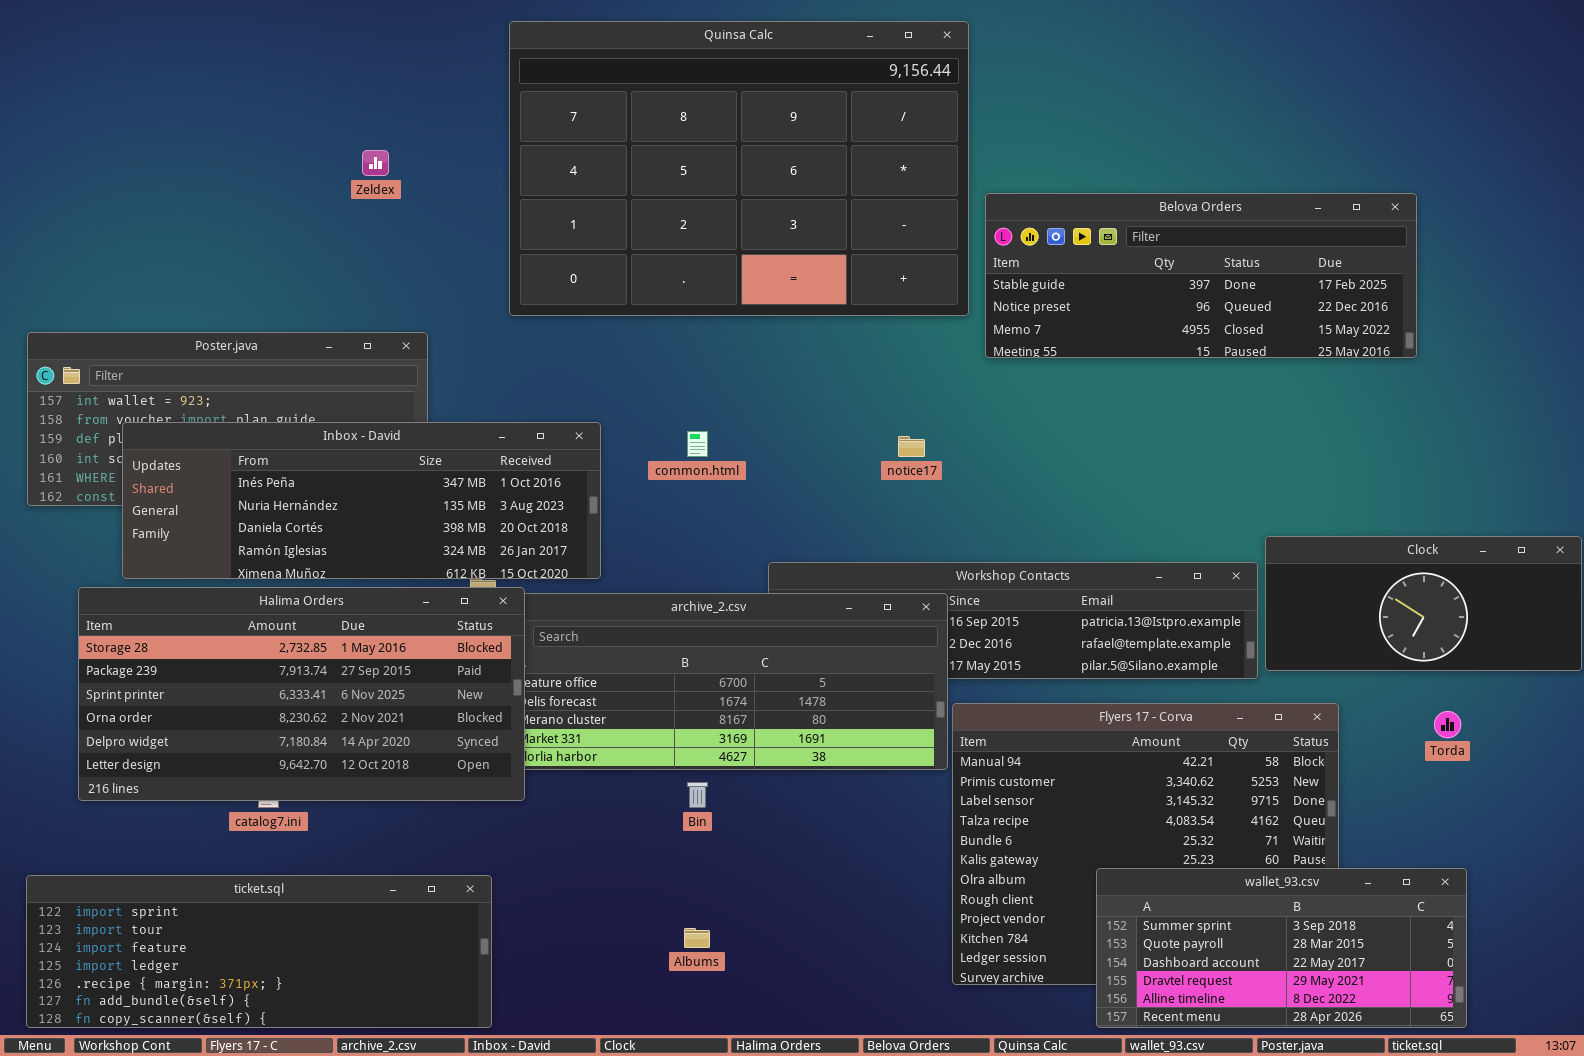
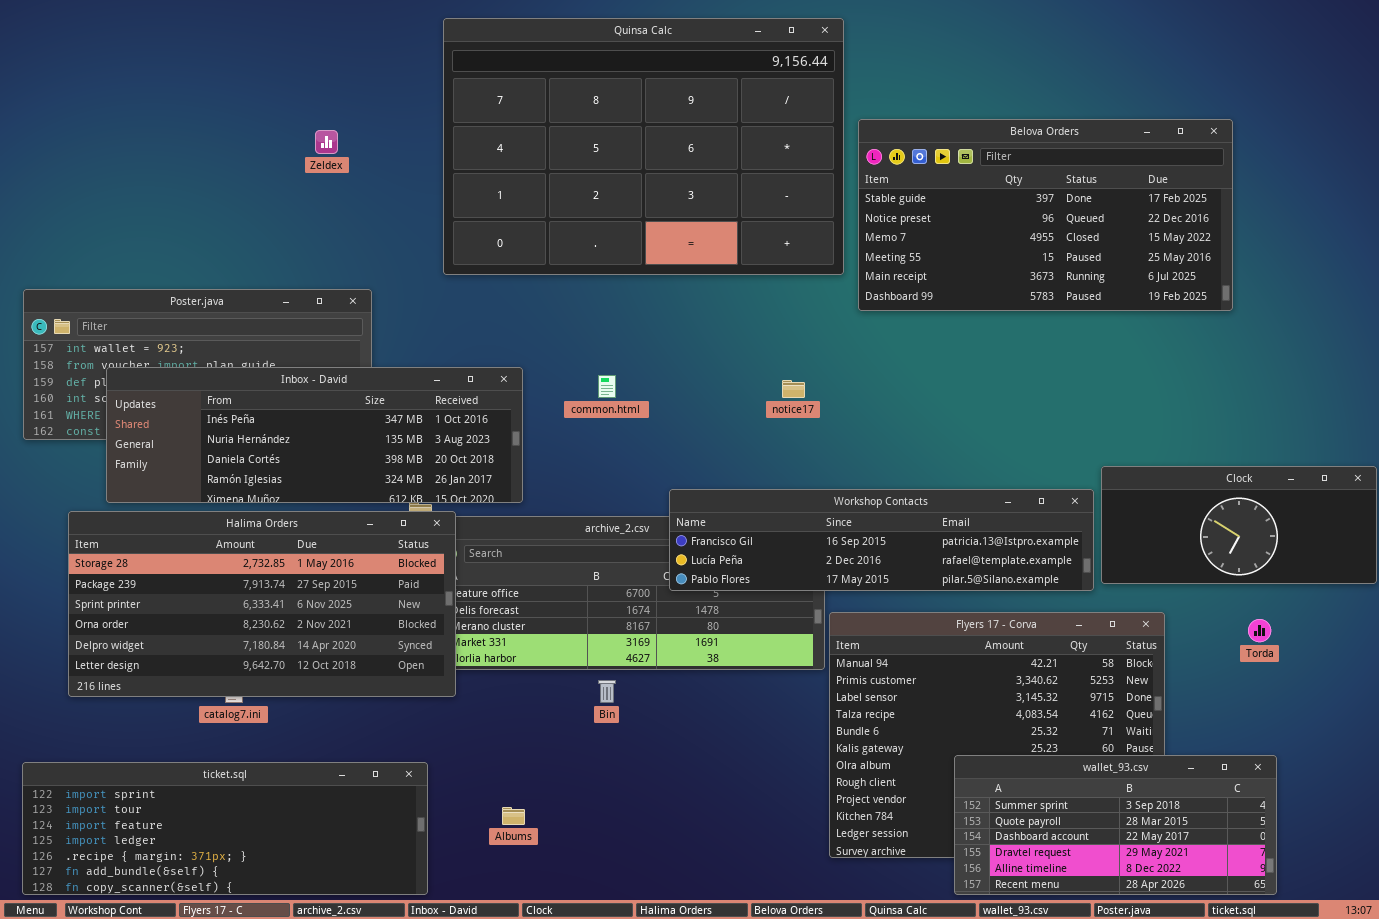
Belova Orders: [985,193,1417,358] -> [858,119,1233,311], resized
Workshop Contacts: [768,562,1258,679] -> [669,489,1094,591], raised
Albums: [684,928,710,948] -> [502,807,525,825], moved

